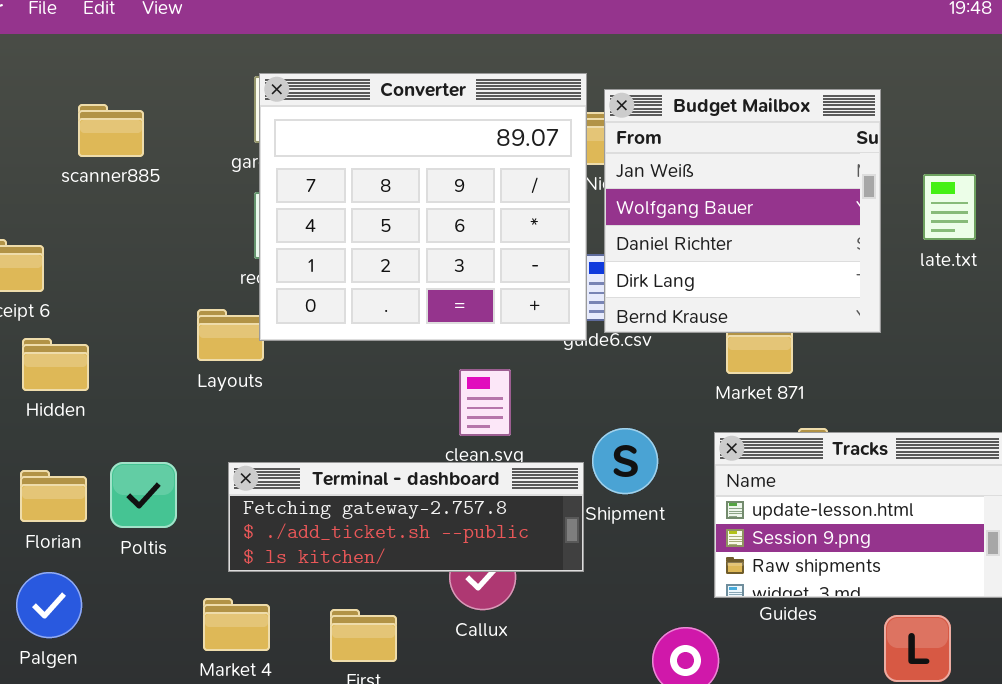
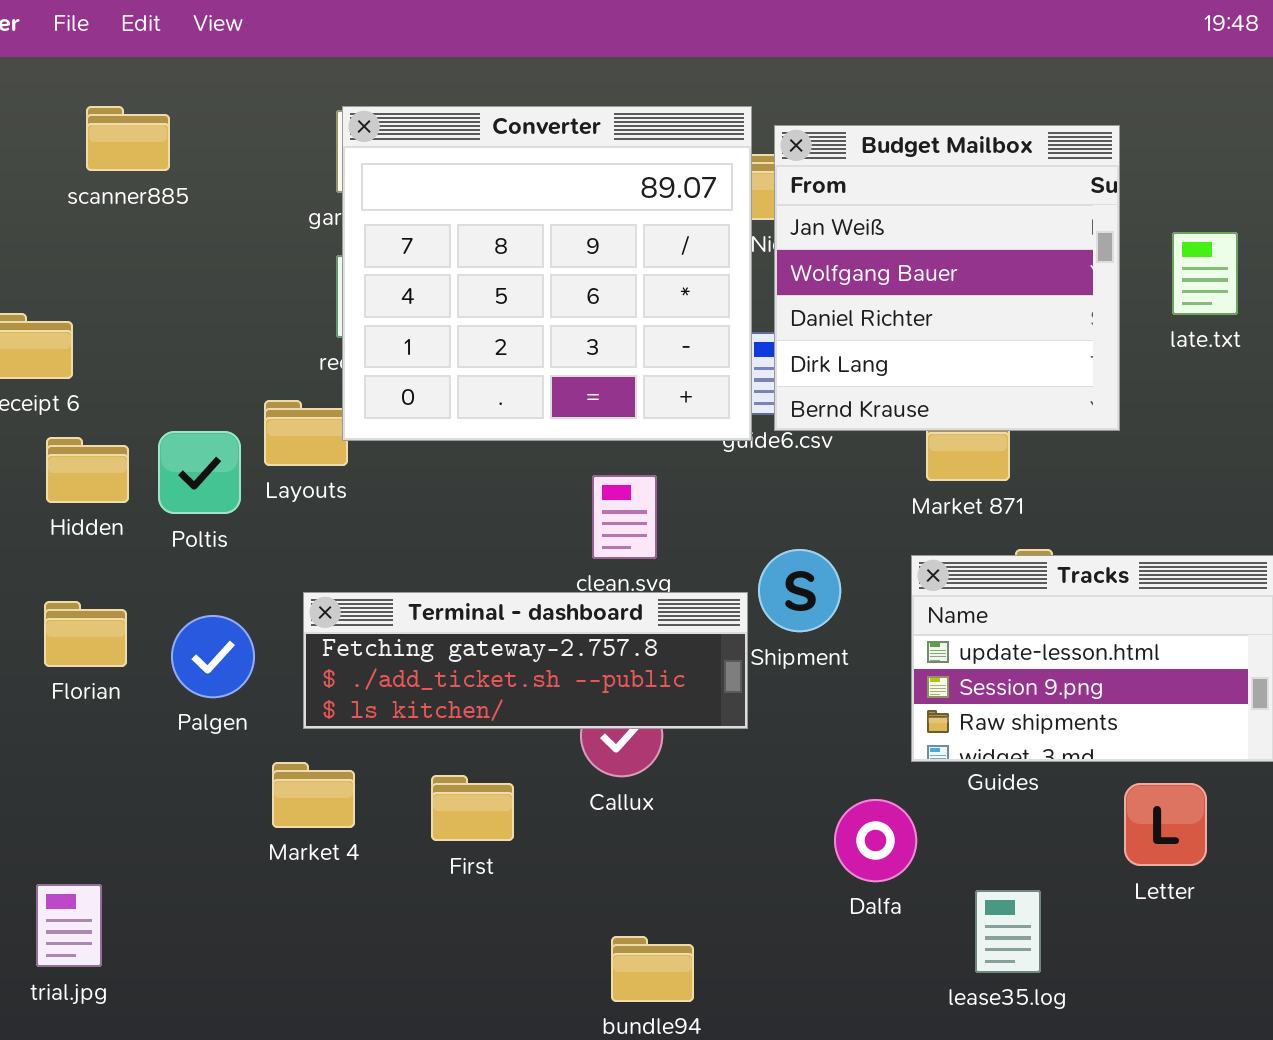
scanner885: [78,104,144,157] -> [86,106,170,171], moved
Poltis: [110,462,177,528] -> [158,431,241,514], moved
Palgen: [16,572,82,638] -> [171,615,255,698], moved

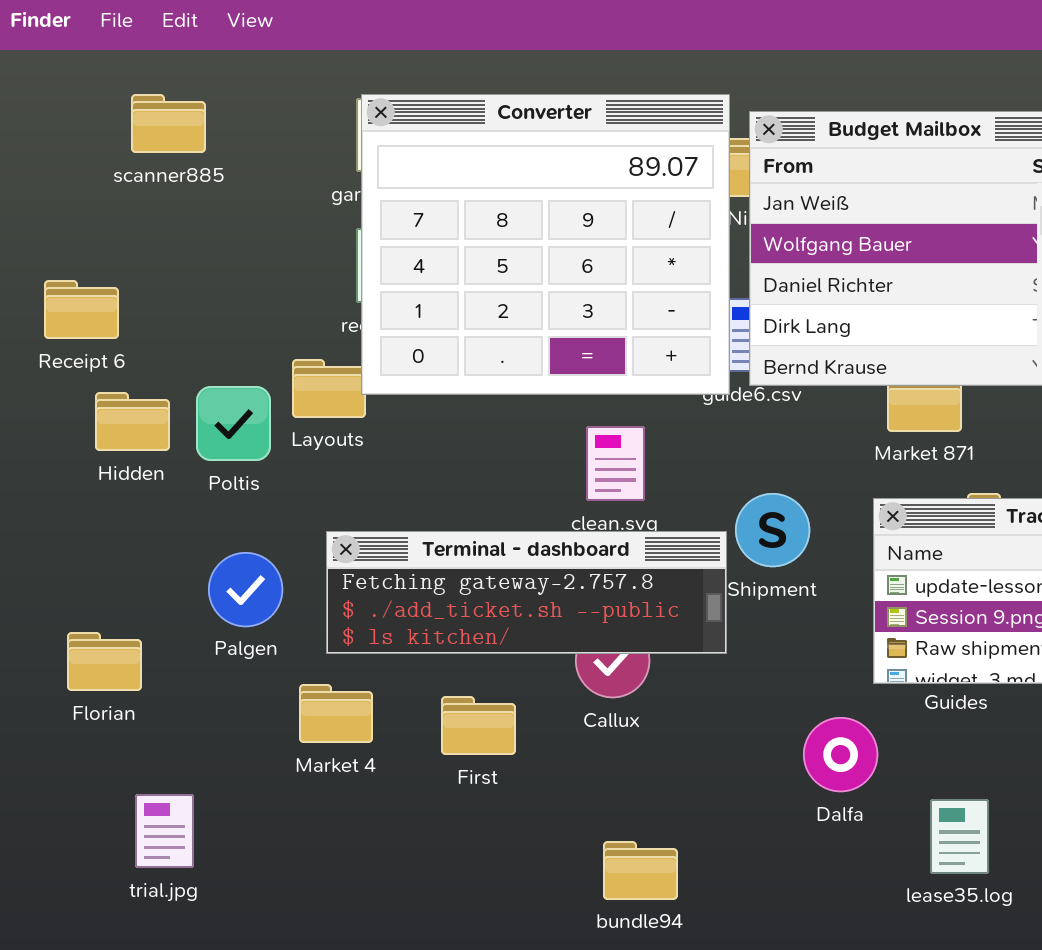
Florian: [44,601,127,667] -> [67,632,142,691], moved
trial.jpg: [36,884,102,967] -> [135,794,194,868], moved

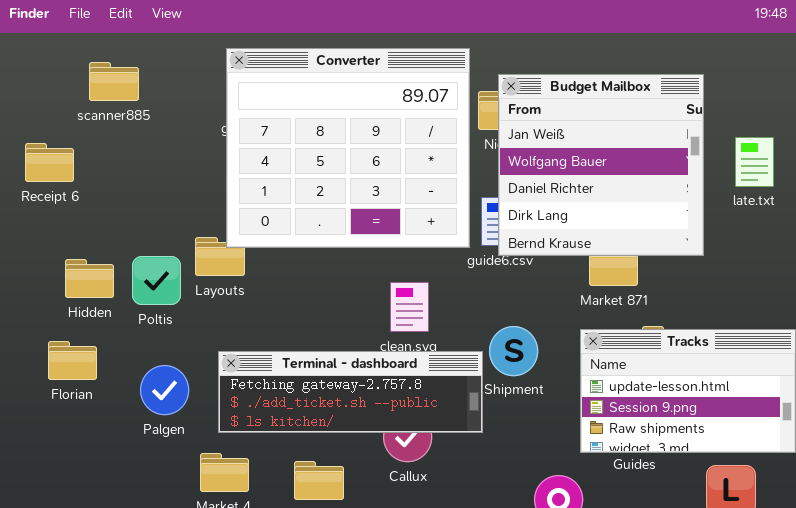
Converter: [361,94,730,395] -> [226,48,470,248], moved
Receipt 6: [44,280,119,339] -> [25,143,74,182], moved
Florian: [67,632,142,691] -> [48,341,97,380], moved

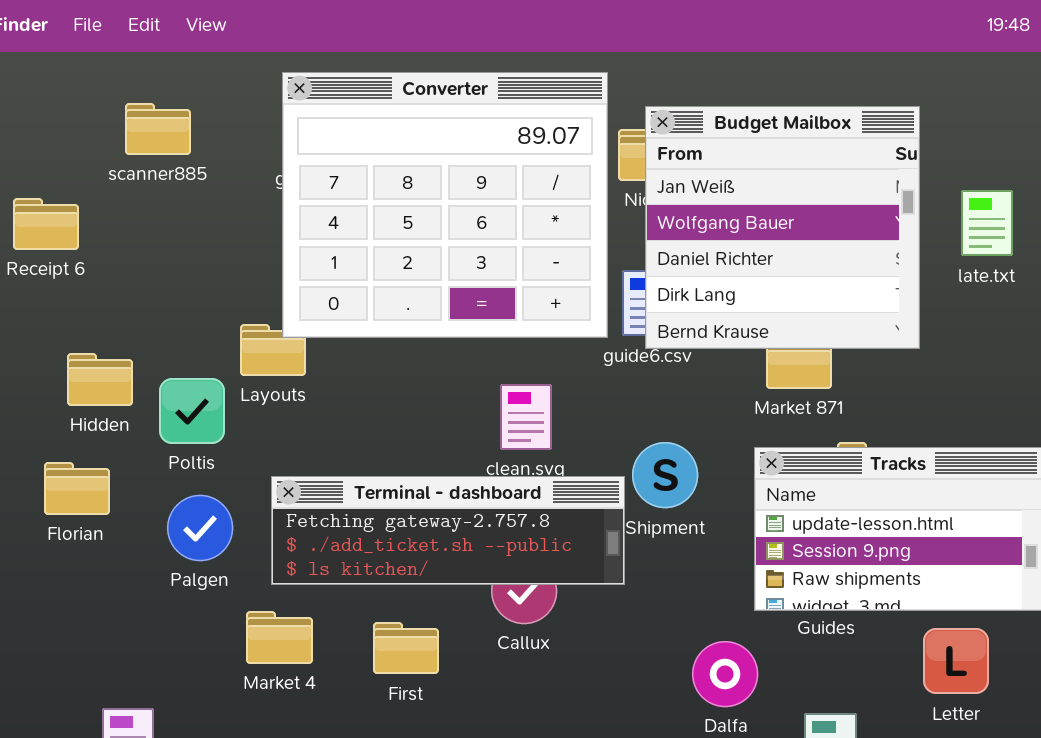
scanner885: [89,62,139,101] -> [125,103,191,155], moved
Poltis: [132,256,181,305] -> [159,378,225,444], moved

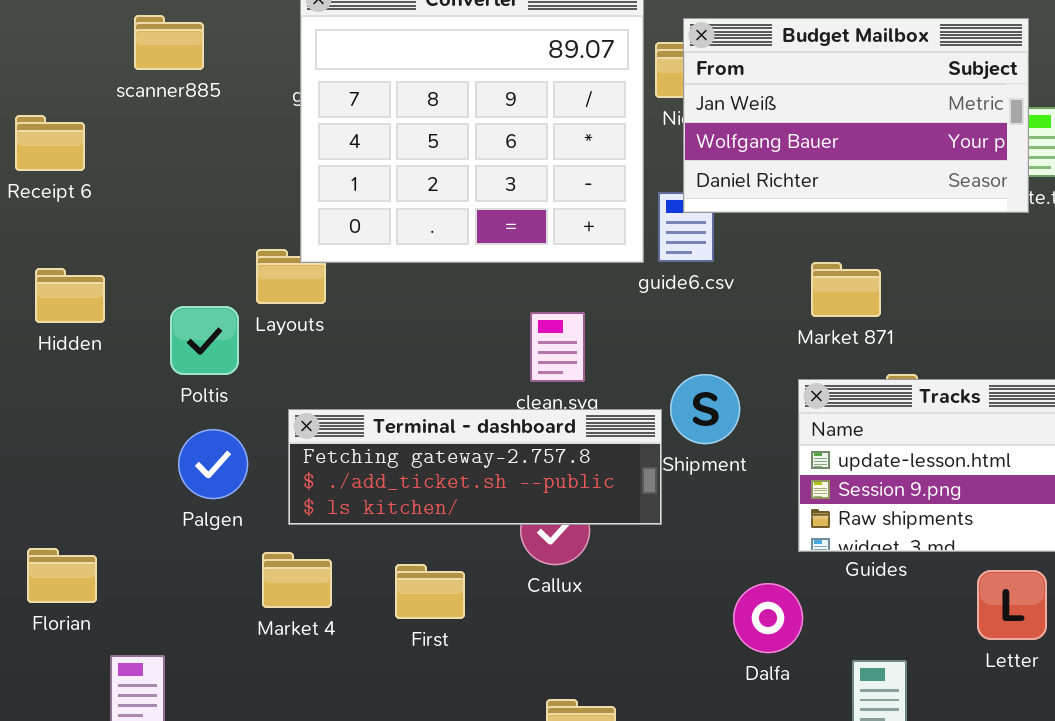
Budget Mailbox: [645,106,920,349] -> [683,18,1029,213], resized
Hidden: [67,353,133,406] -> [35,268,105,323], moved
Florian: [44,462,110,515] -> [27,548,97,603], moved

